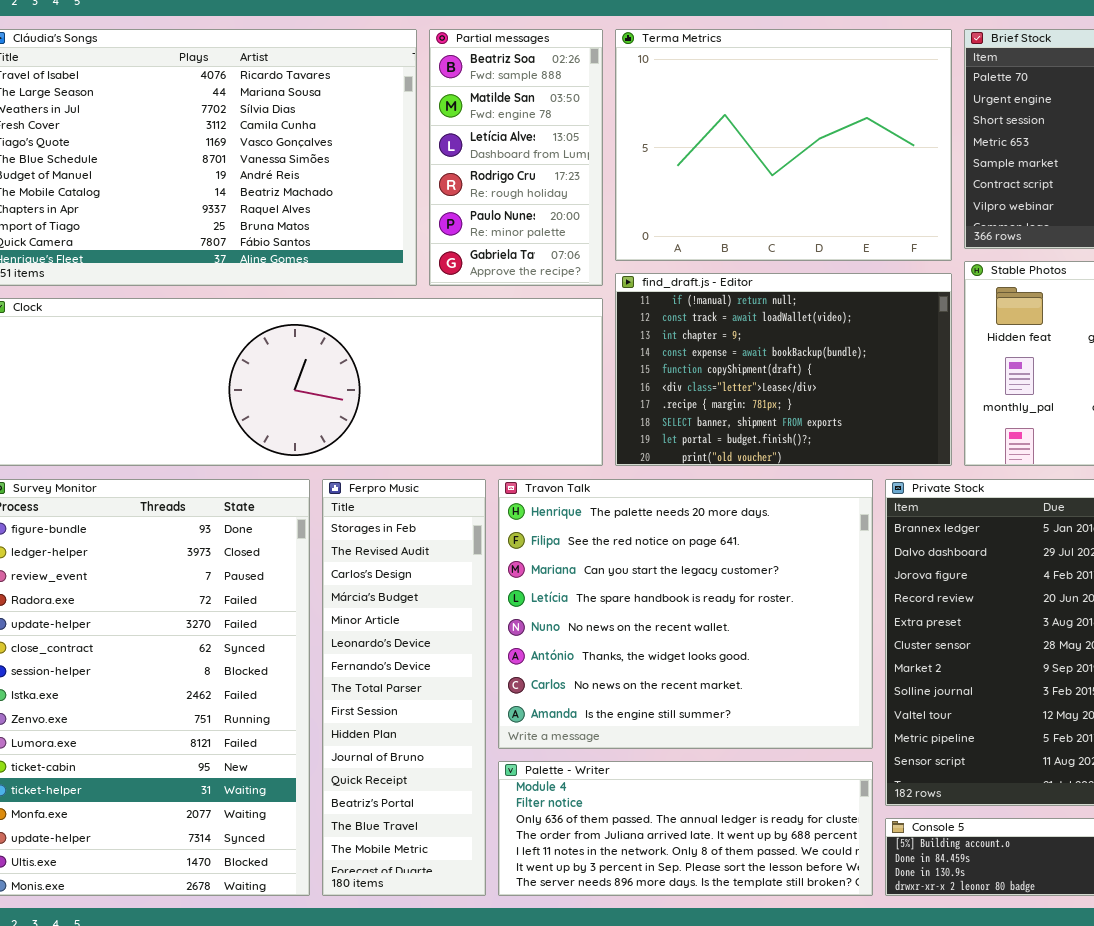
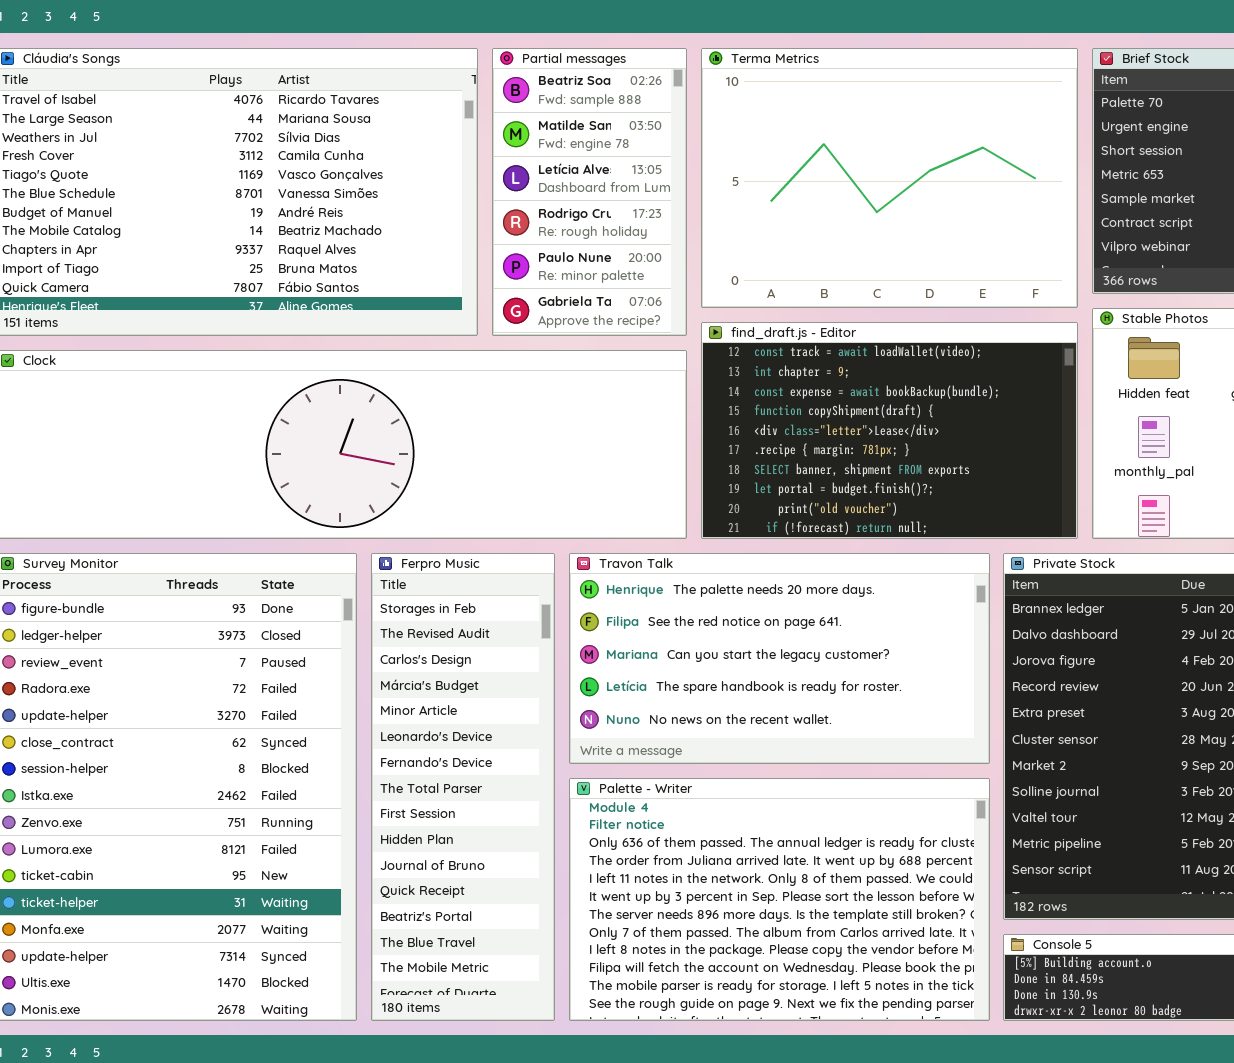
find_draft.js - Editor: [615,273,952,466] -> [701,322,1078,539], scrolled down 1 row
Travon Talk: [498,479,873,749] -> [569,553,990,764], resized
Palette - Writer: [498,761,873,896] -> [569,778,990,1021], resized

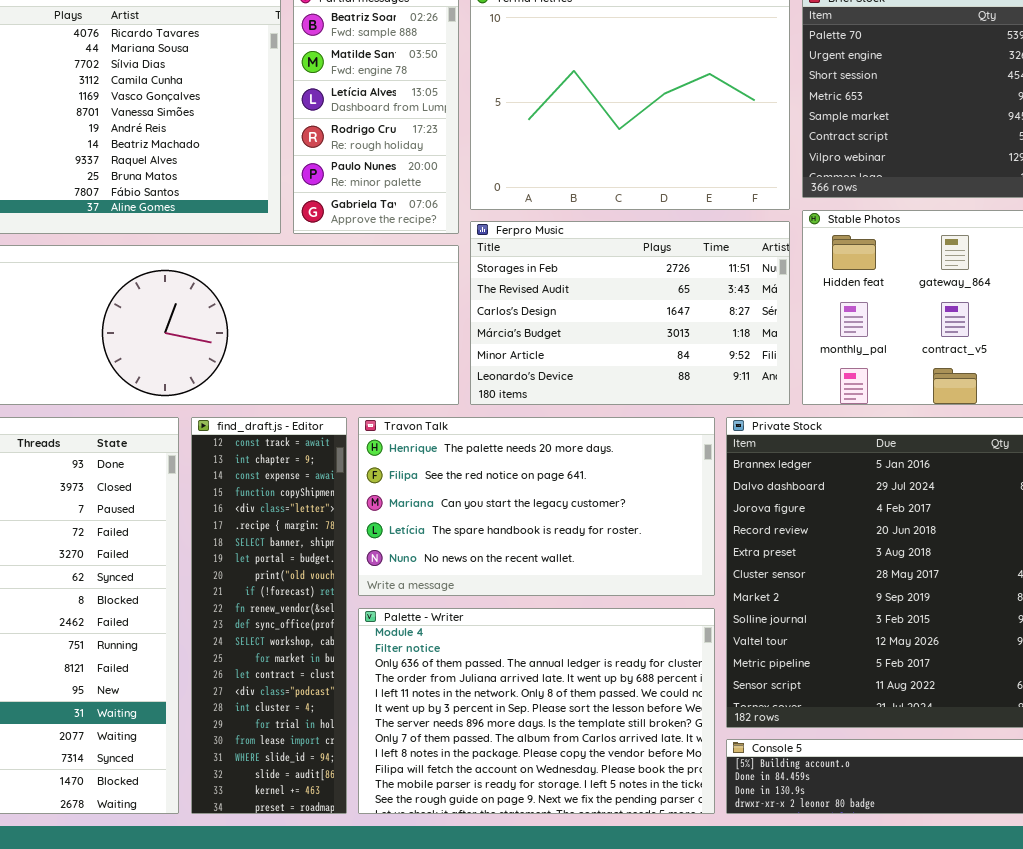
find_draft.js - Editor: [701,322,1078,539] -> [191,417,347,814], moved, resized
Ferpro Music: [371,553,555,1021] -> [470,221,790,405], moved, resized

